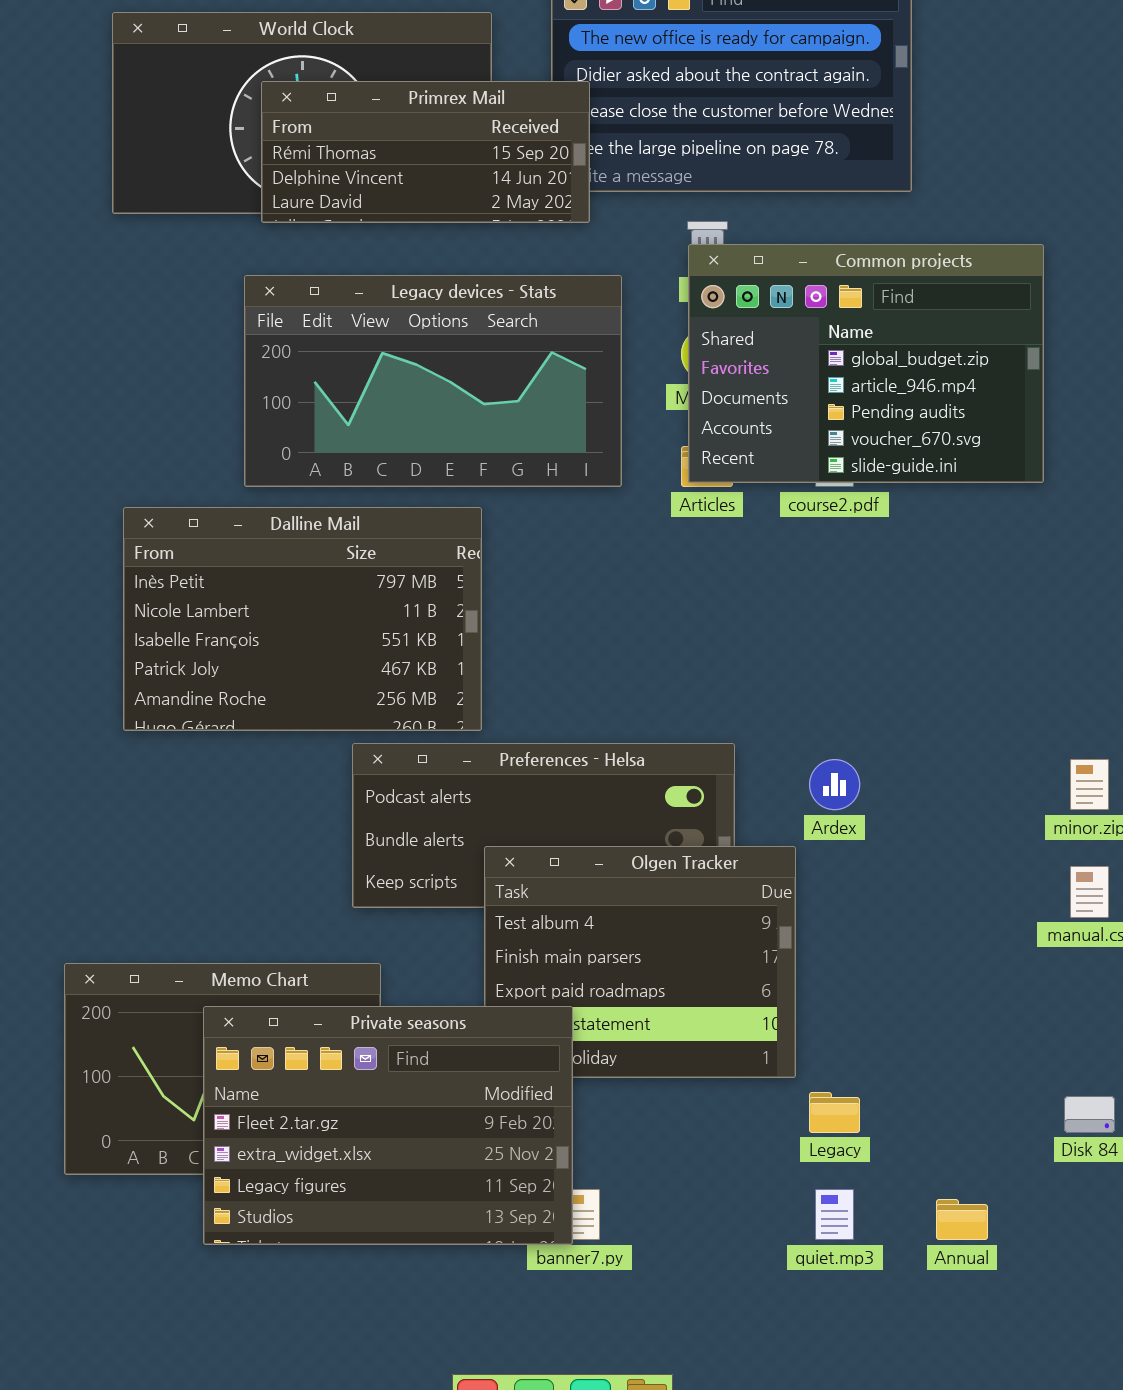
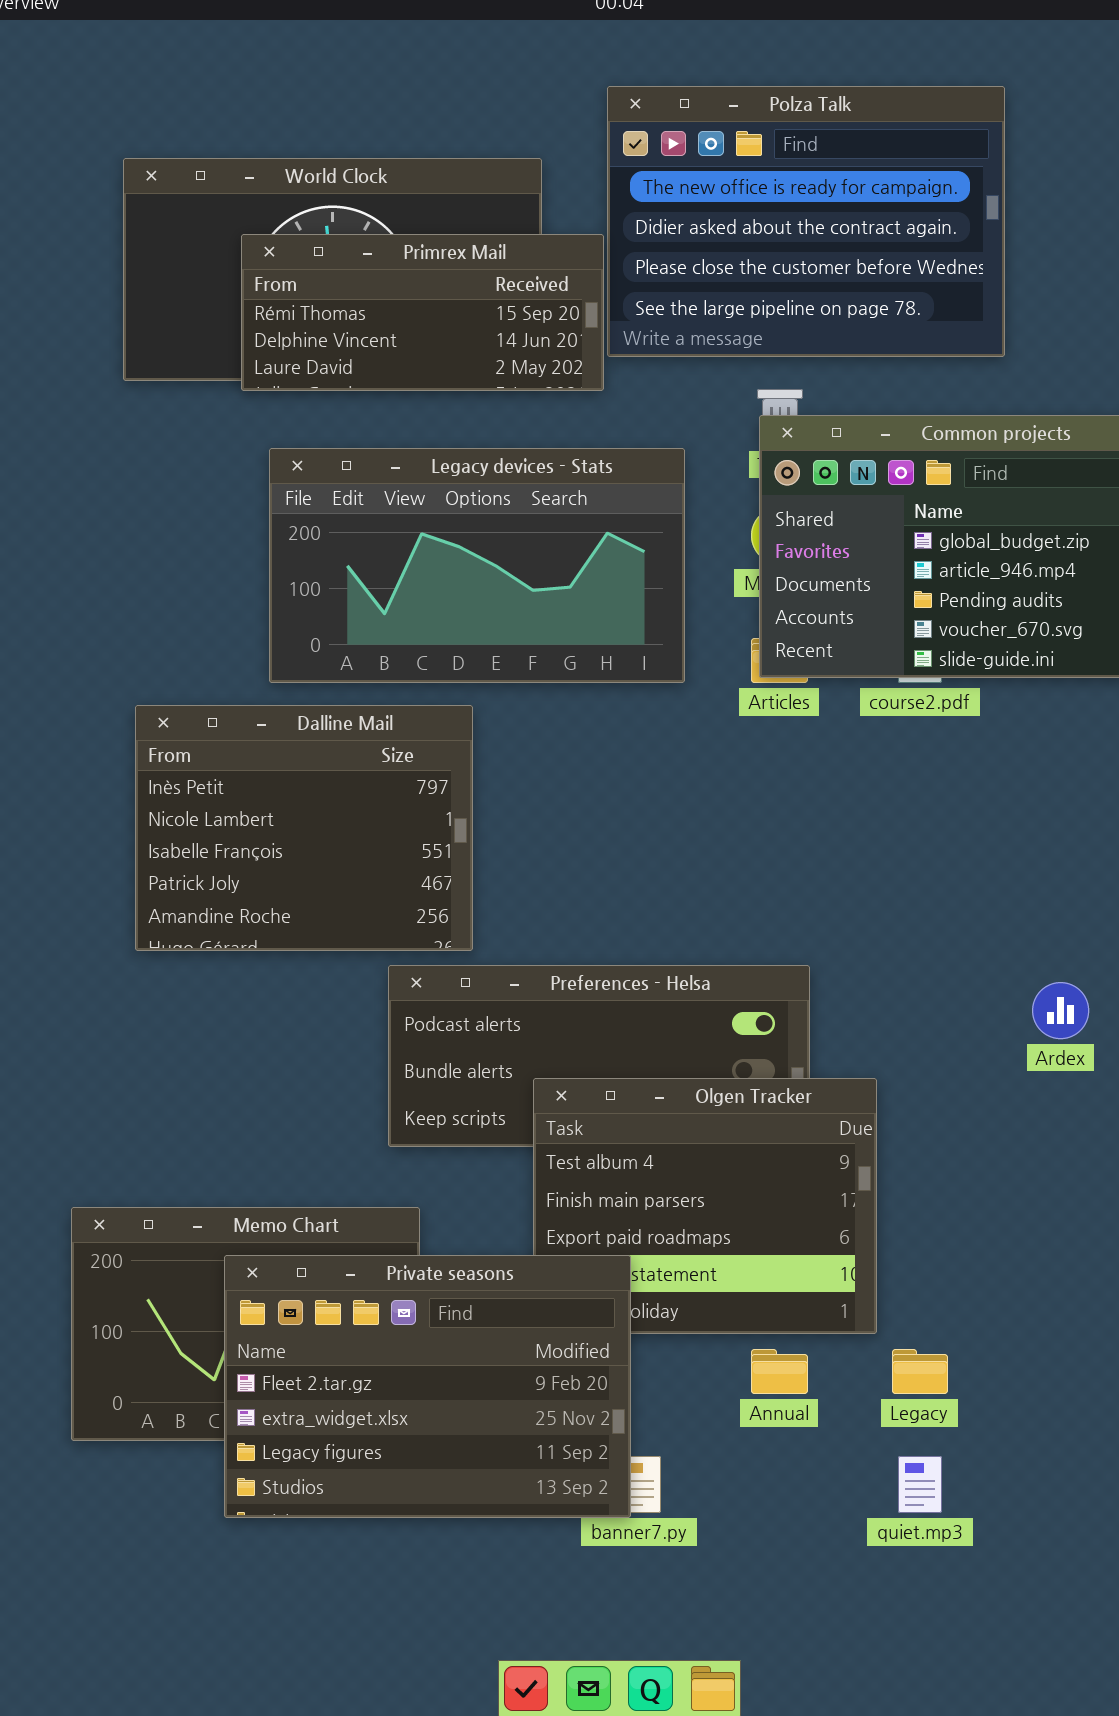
Primrex Mail: [261,81,590,223] -> [241,234,604,391], moved
Dalline Mail: [123,507,482,731] -> [135,705,473,951], resized
Ardex: [809,759,860,810] -> [1032,982,1089,1039], moved
Annual: [936,1199,988,1240] -> [751,1349,808,1394], moved

